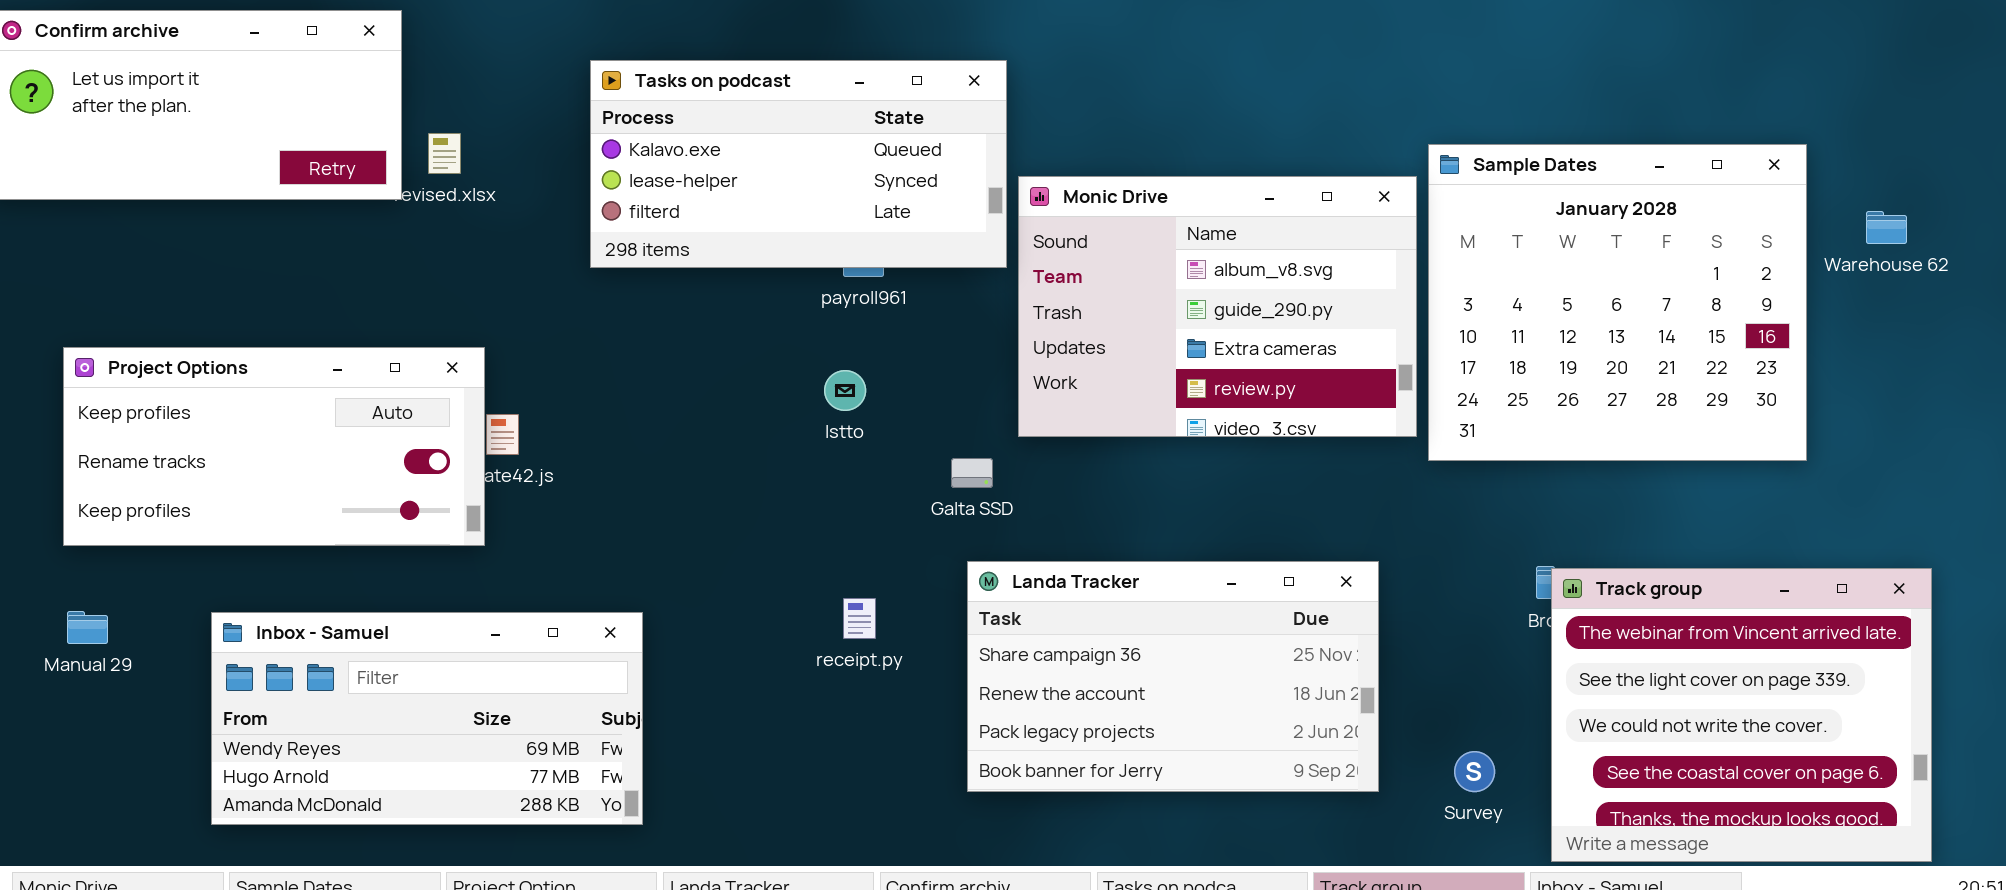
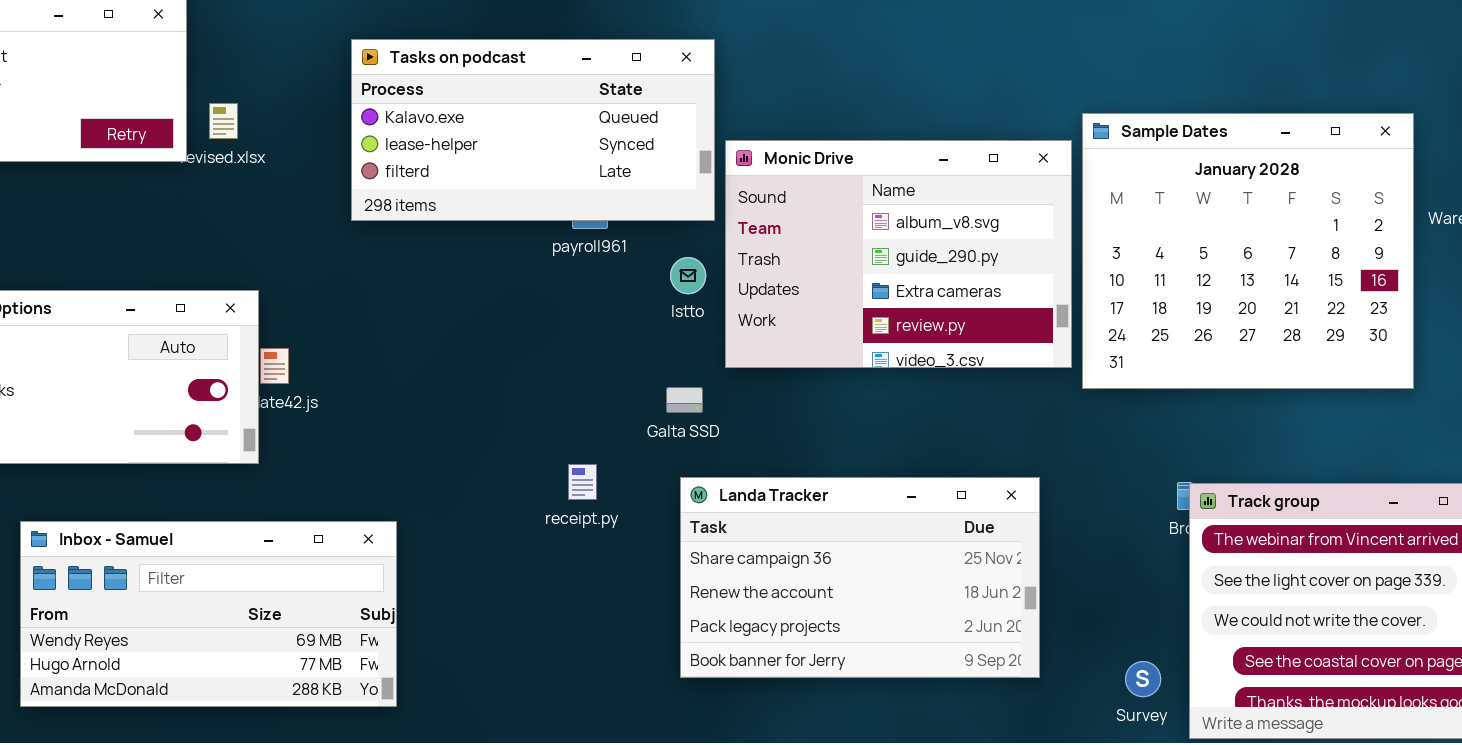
Istto: [824,370,866,411] -> [670,257,706,294], moved
receipt.py: [843,598,876,639] -> [568,464,597,500], moved
Survey: [1454,751,1495,792] -> [1125,661,1161,697], moved

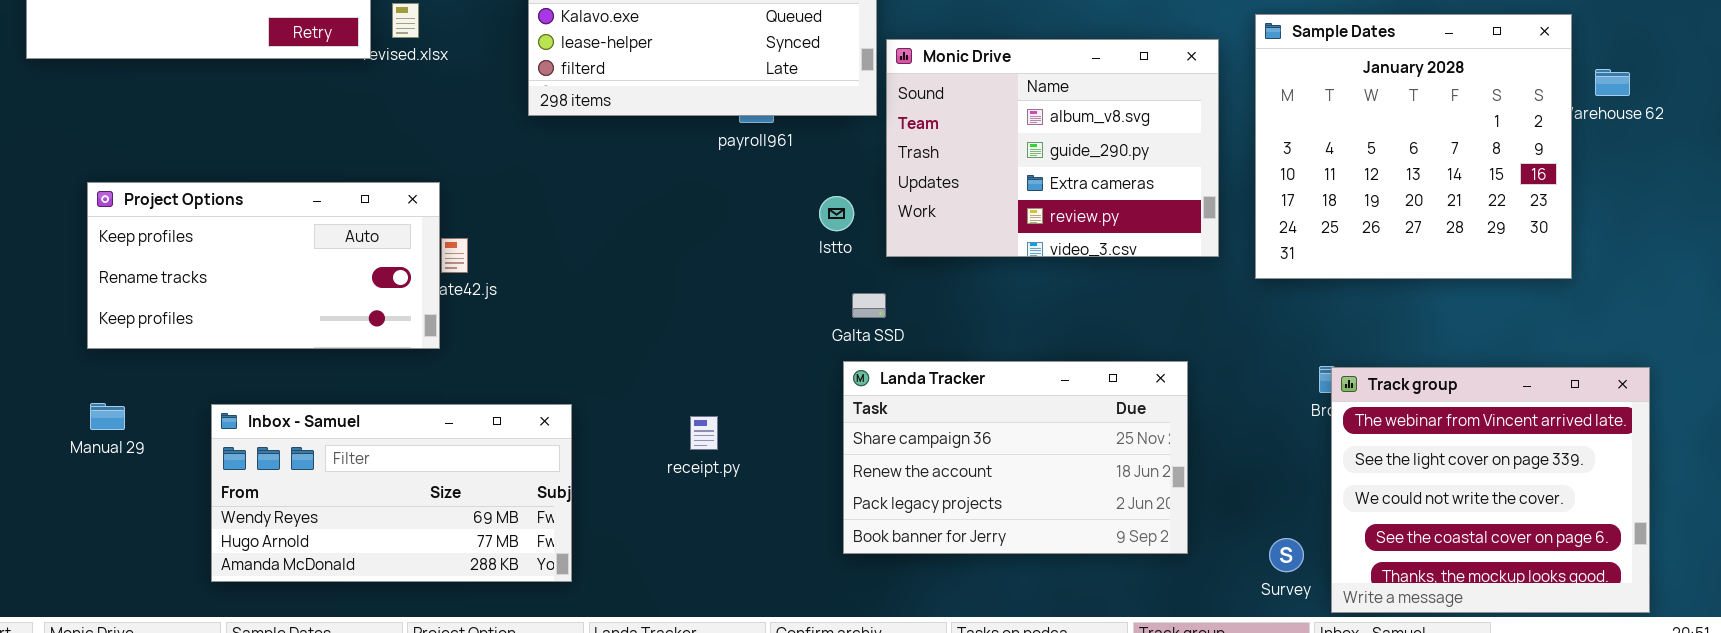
Sample Dates: [1082,113,1414,389] -> [1255,14,1572,279], moved
Istto: [670,257,706,294] -> [819,196,854,231], moved
Galta SSD: [666,387,703,413] -> [852,293,886,318], moved
receipt.py: [568,464,597,500] -> [690,416,718,450], moved

